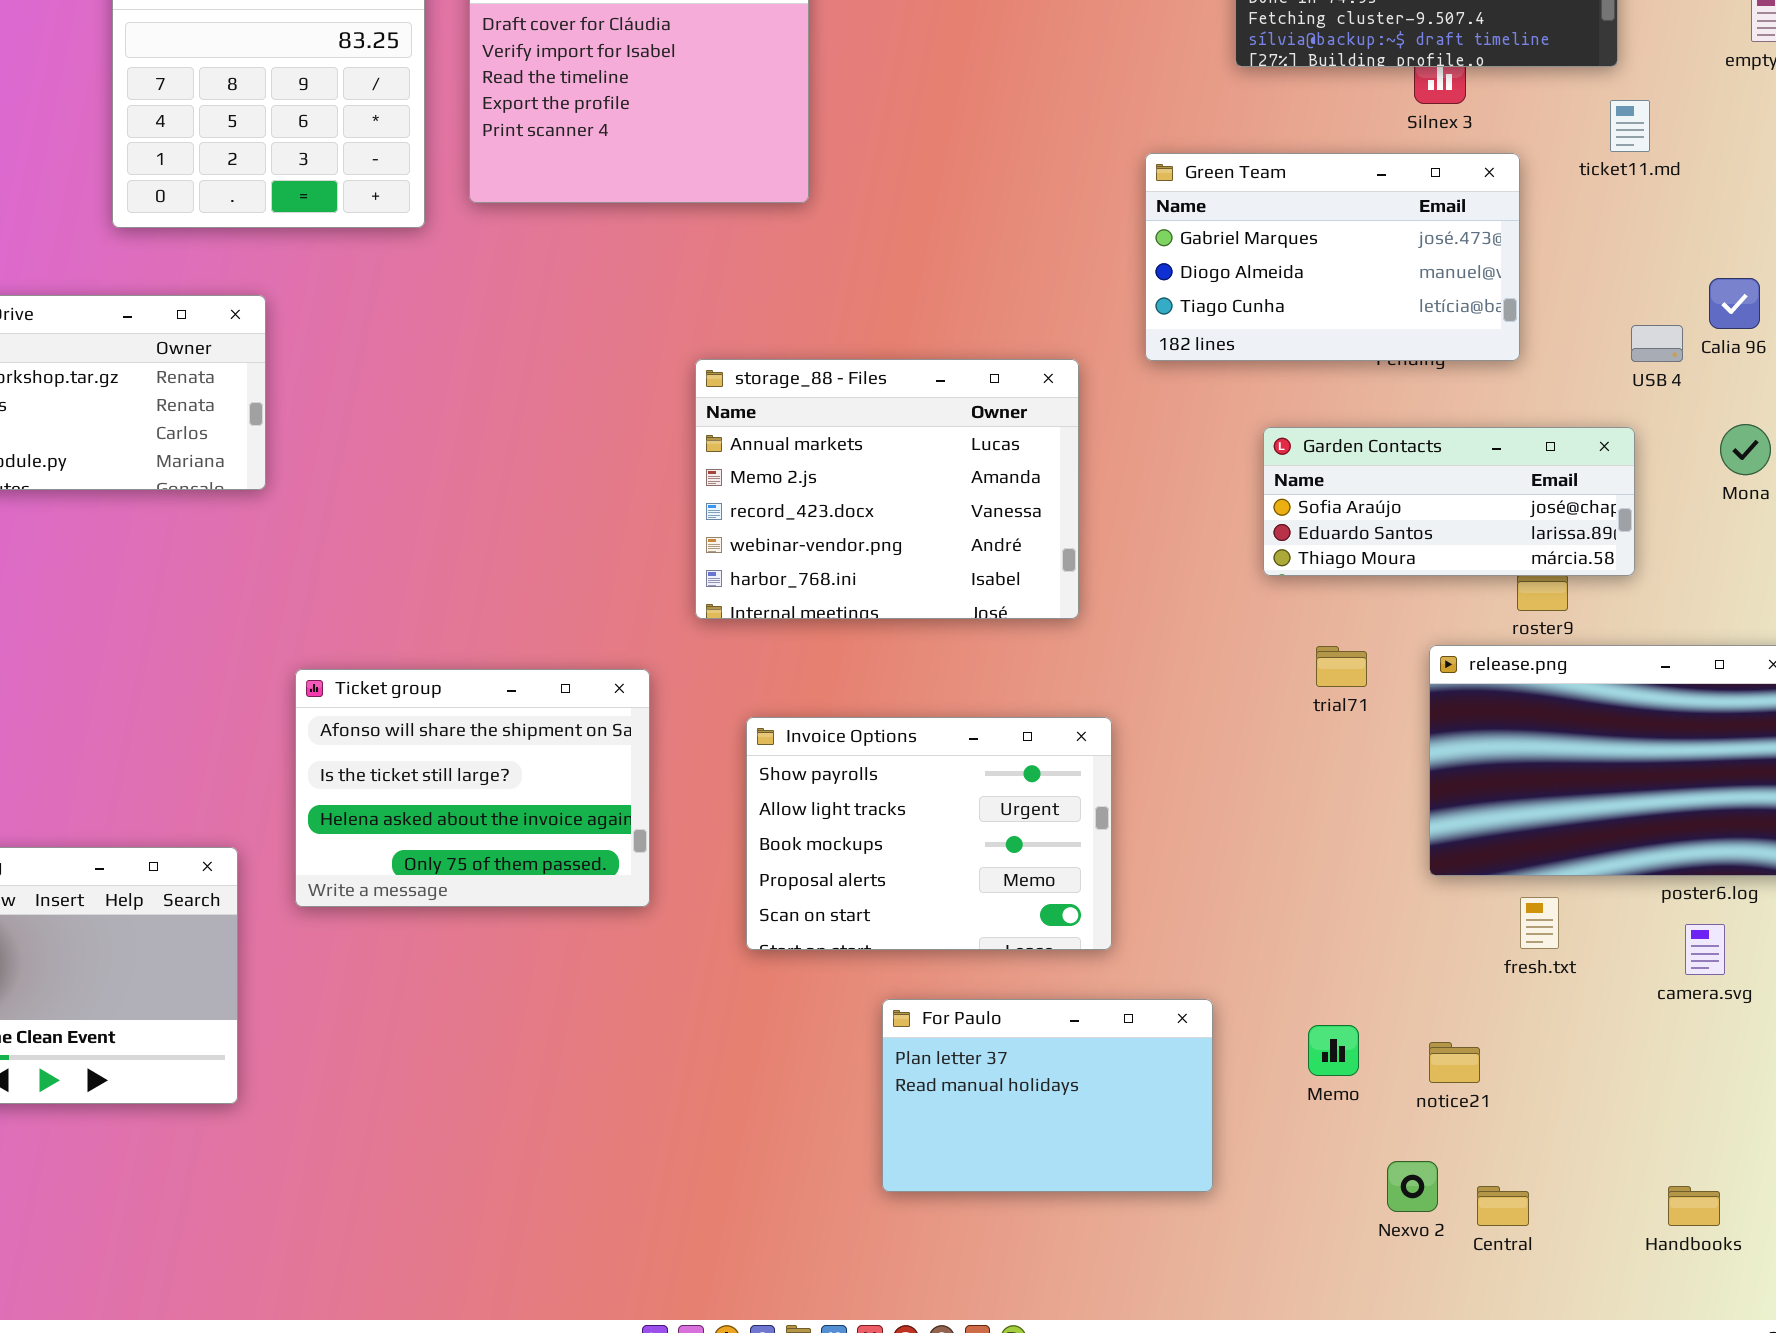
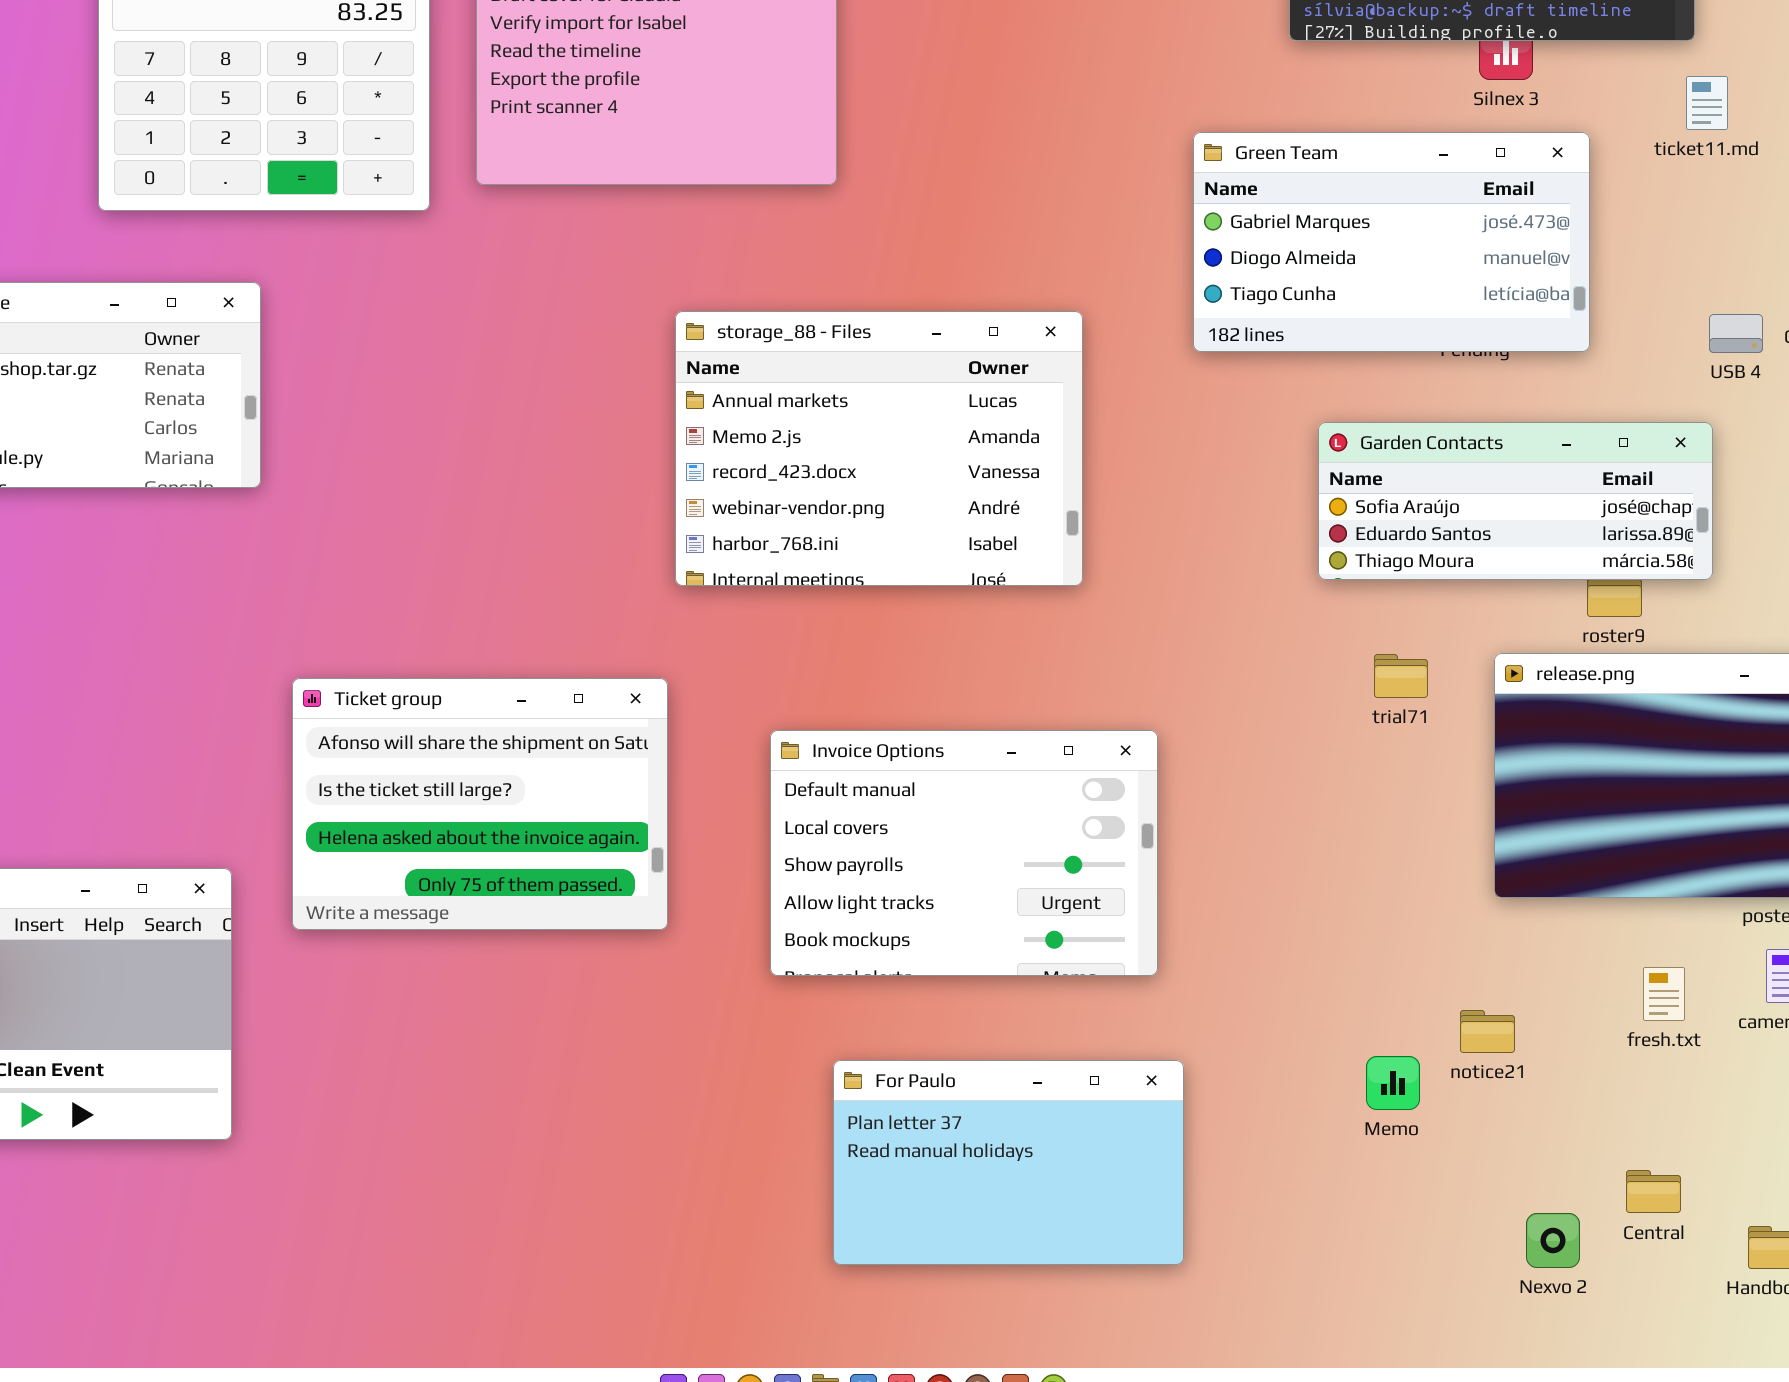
storage_88 - Files: [695,359,1079,619] -> [675,311,1083,586], moved
Invoice Options: [746,717,1112,950] -> [770,730,1158,976], scrolled up 2 rows
fresh.txt: [1520,897,1559,949] -> [1643,967,1685,1021], moved
For Paulo: [882,999,1213,1192] -> [833,1060,1184,1265], moved
notice21: [1429,1042,1480,1083] -> [1460,1010,1515,1053], moved
Nexvo 2: [1387,1161,1438,1212] -> [1526,1213,1580,1268], moved
Central: [1477,1186,1529,1226] -> [1626,1170,1681,1213], moved

